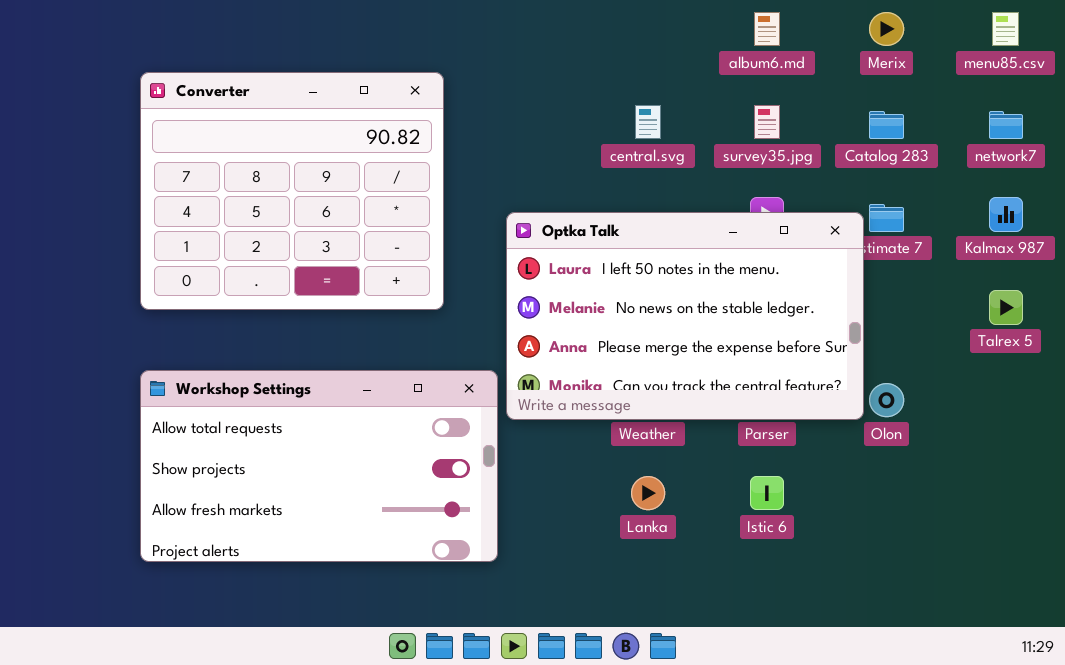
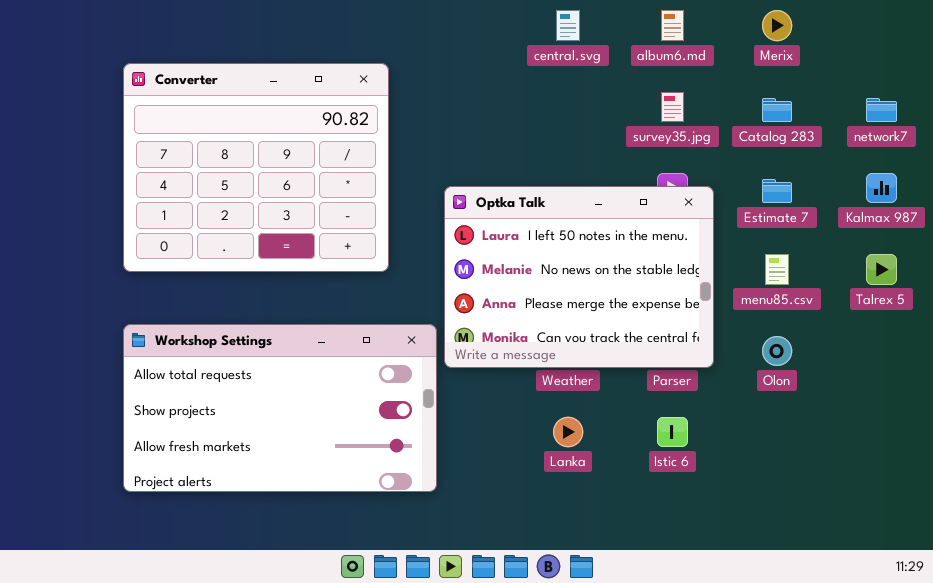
menu85.csv: [992,12,1019,46] -> [765,254,789,285], moved
central.svg: [635,105,661,139] -> [556,10,580,41], moved
Optka Talk: [506,212,864,420] -> [444,186,714,368], resized

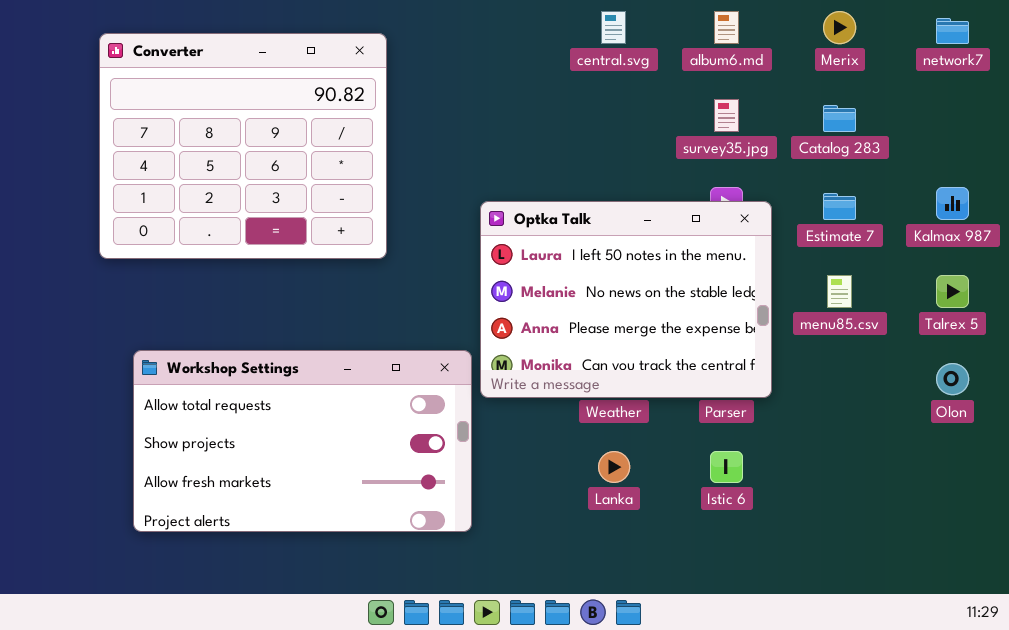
Converter: [123,63,389,272] -> [99,33,387,259], moved
network7: [866,98,897,122] -> [936,18,969,44], moved
Olon: [762,336,792,366] -> [936,363,969,395], moved

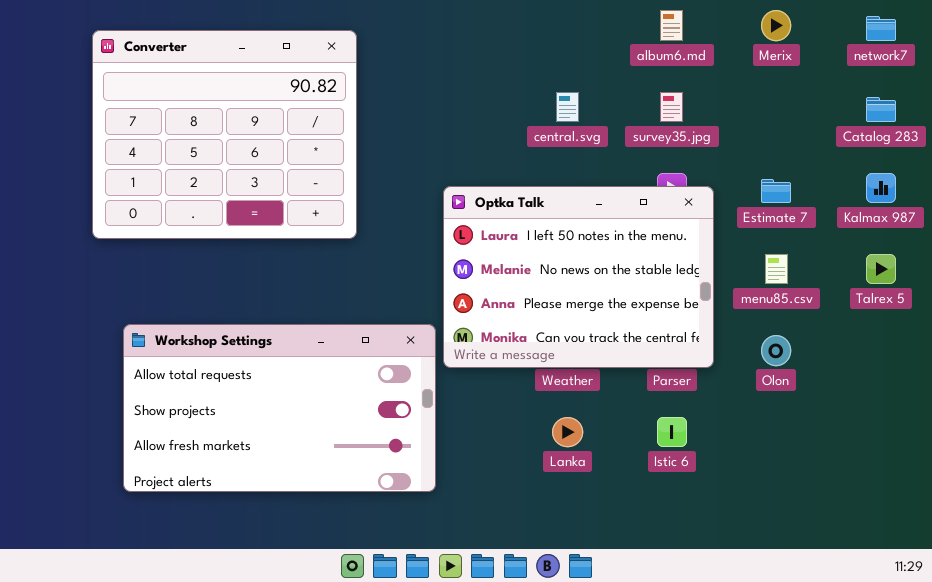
central.svg: [601,11,626,44] -> [556,92,579,122], moved
Catalog 283: [823,105,856,132] -> [866,97,896,122], moved
Olon: [936,363,969,395] -> [761,335,791,366], moved

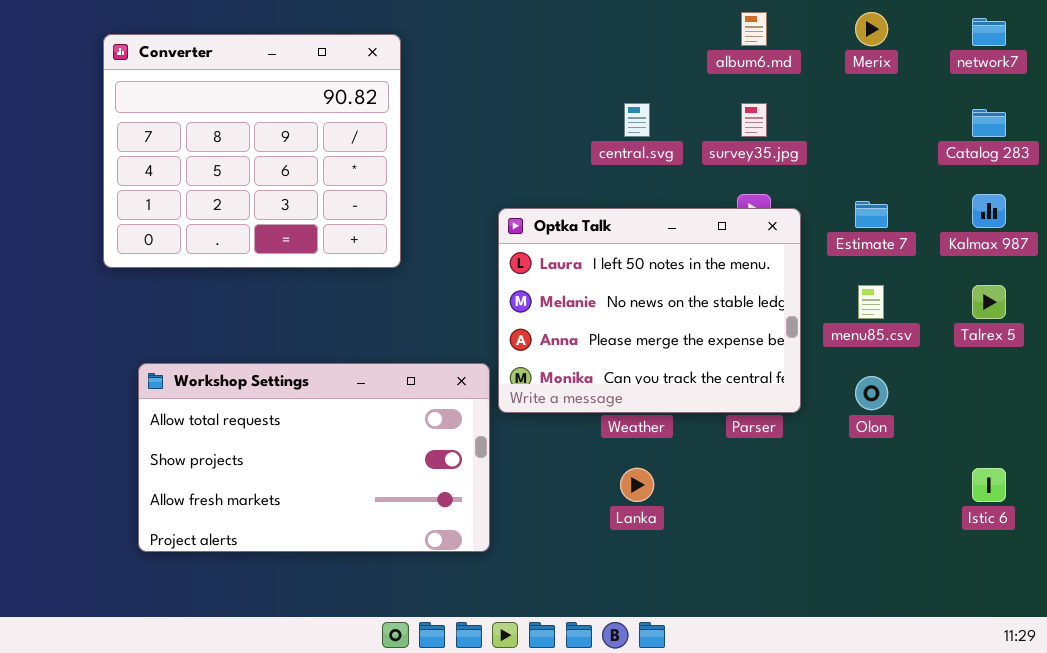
Istic 6: [657,417,687,447] -> [972,468,1006,502], moved

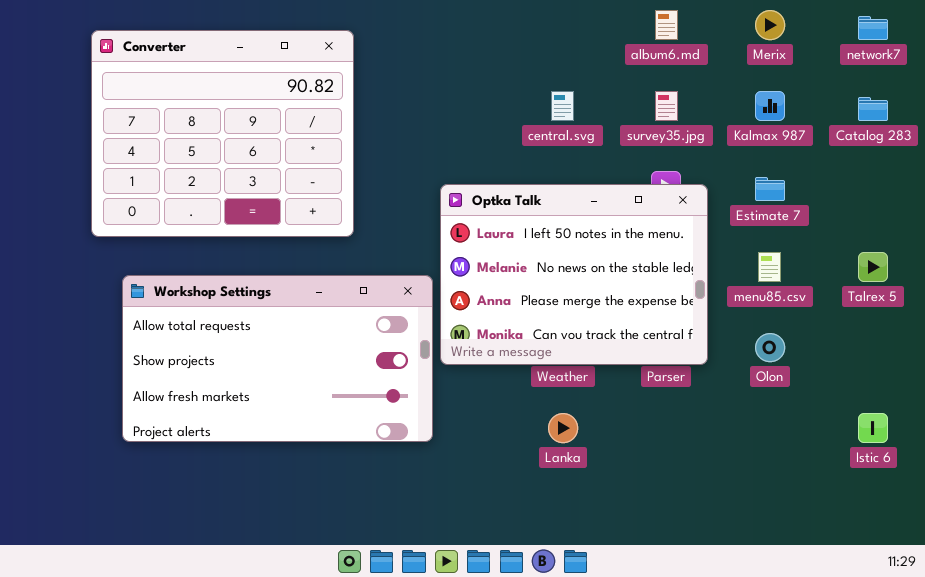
Kalmax 987: [972,194,1006,228] -> [755,91,785,121], moved
Workshop Settings: [138,363,490,552] -> [122,275,433,442], moved

